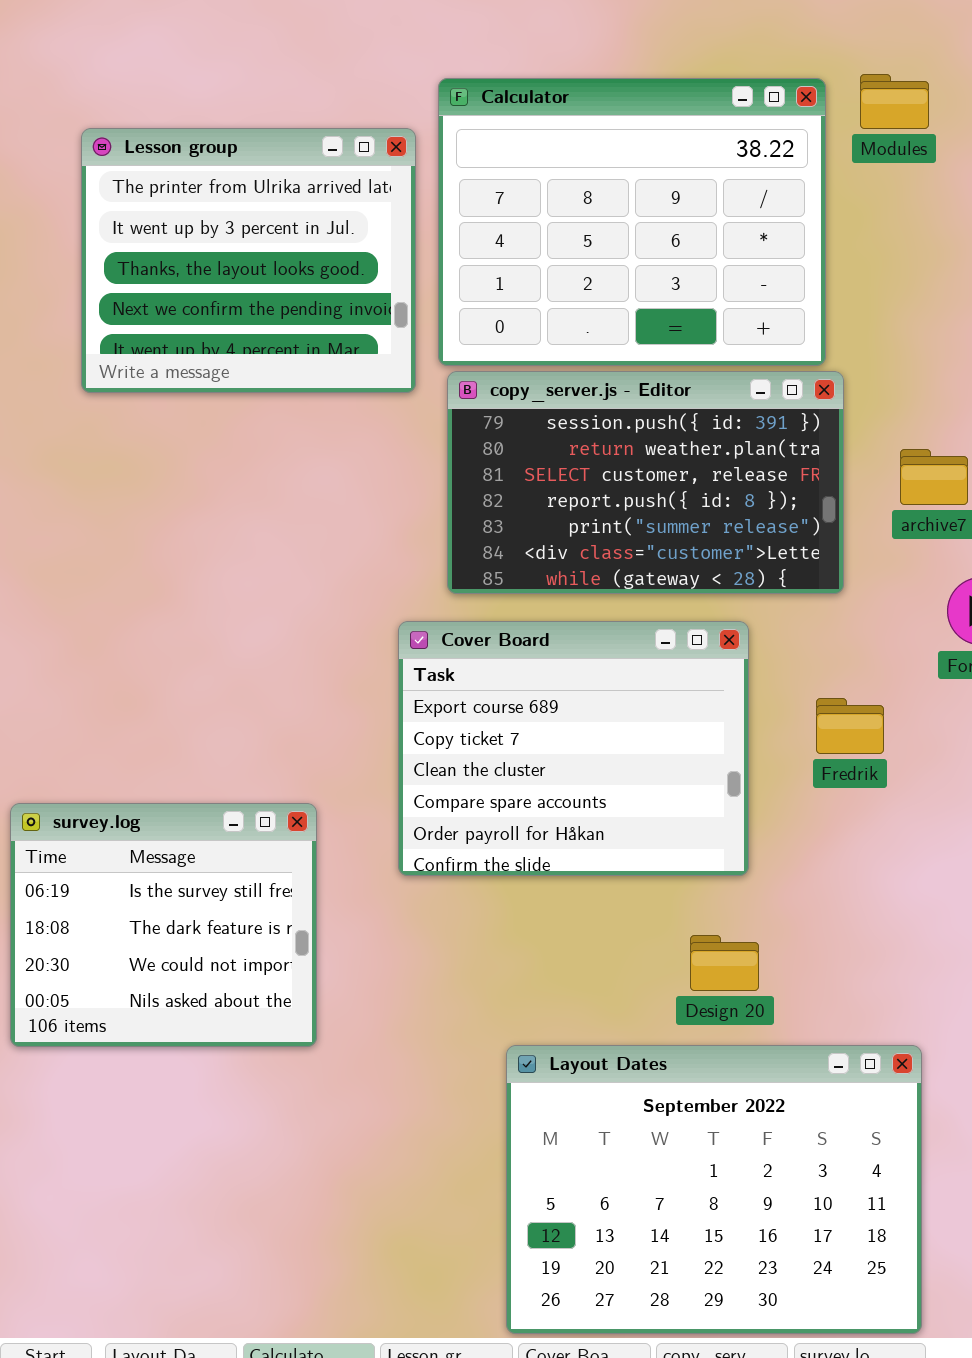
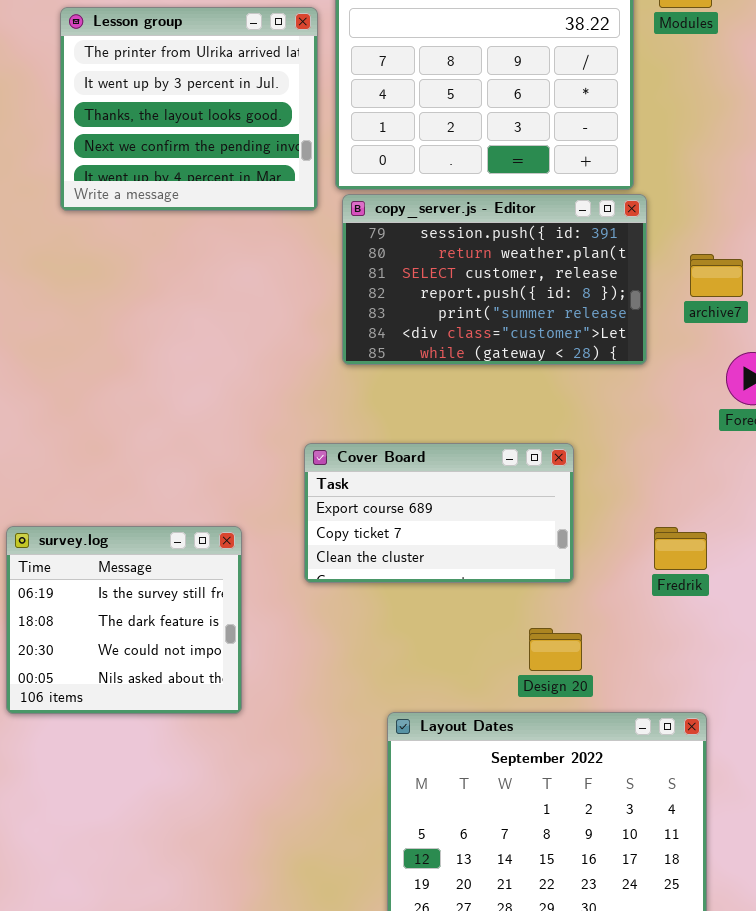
Cover Board: [398,621,749,876] -> [304,443,574,583], resized
Fredrik: [816,698,884,754] -> [654,527,707,570], moved

